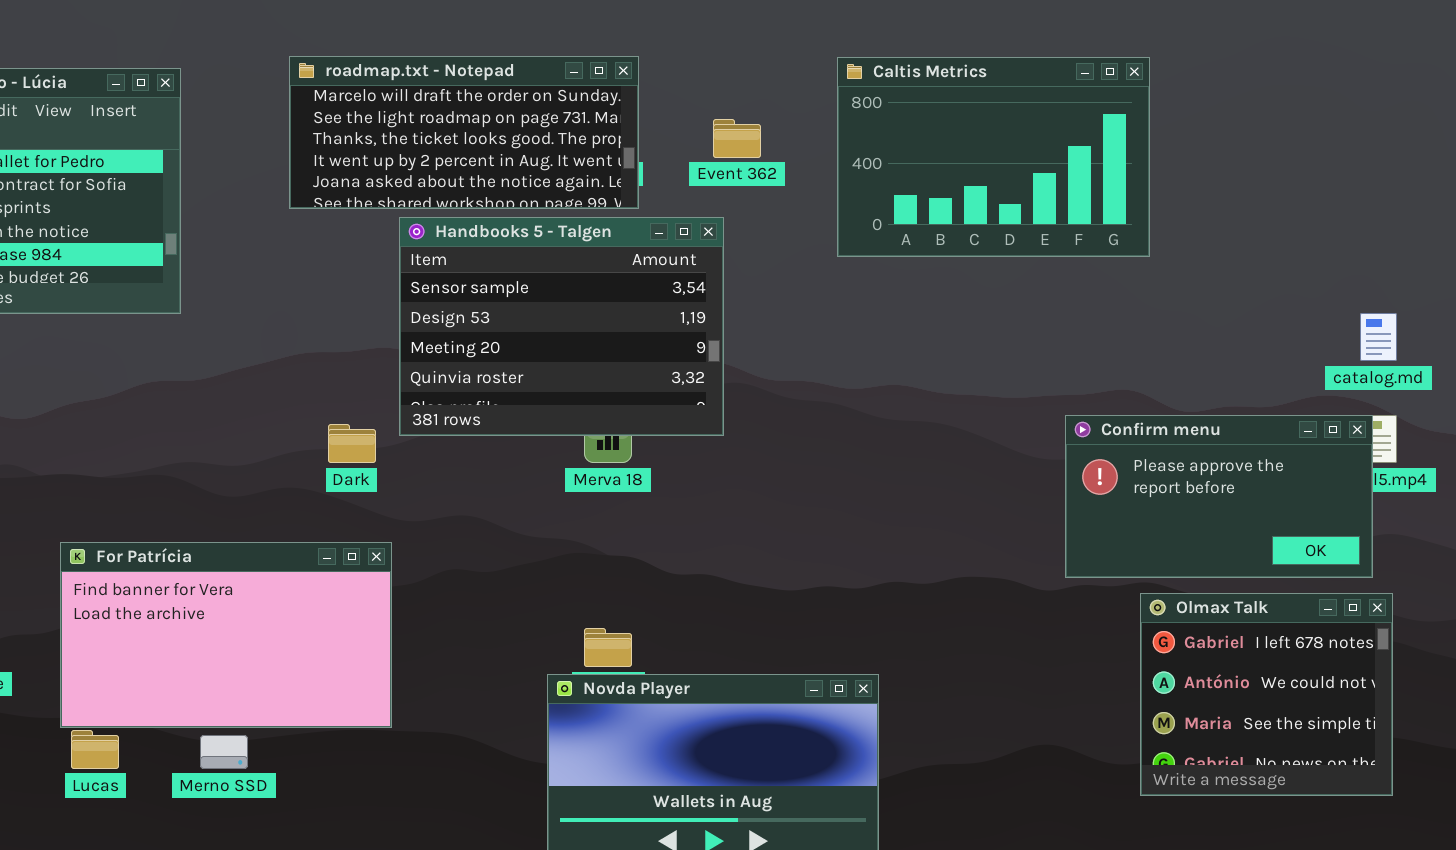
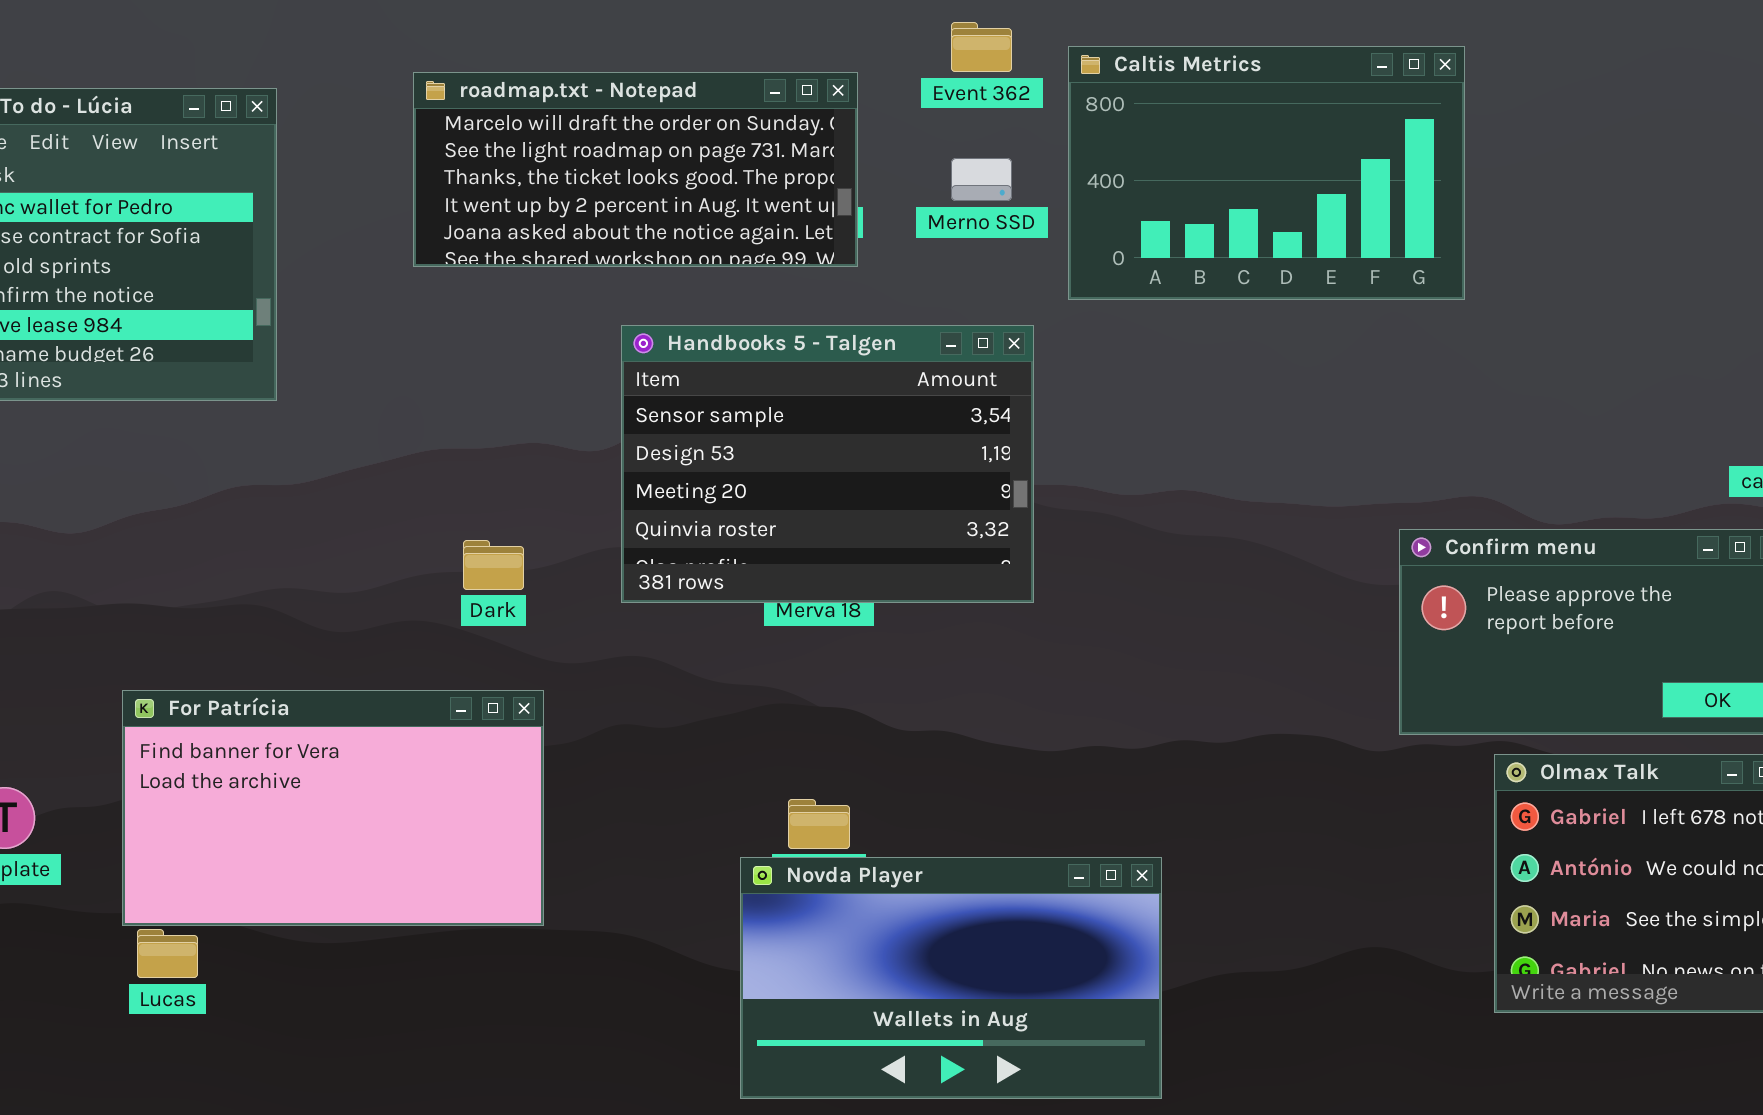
Caltis Metrics: [837,57,1150,257] -> [1068,46,1465,300], moved
Event 362: [713,119,761,158] -> [951,22,1012,72], moved
Handbooks 5 - Talgen: [399,217,724,436] -> [621,325,1034,603], moved
Merno SSD: [200,735,248,769] -> [951,158,1012,201], moved

